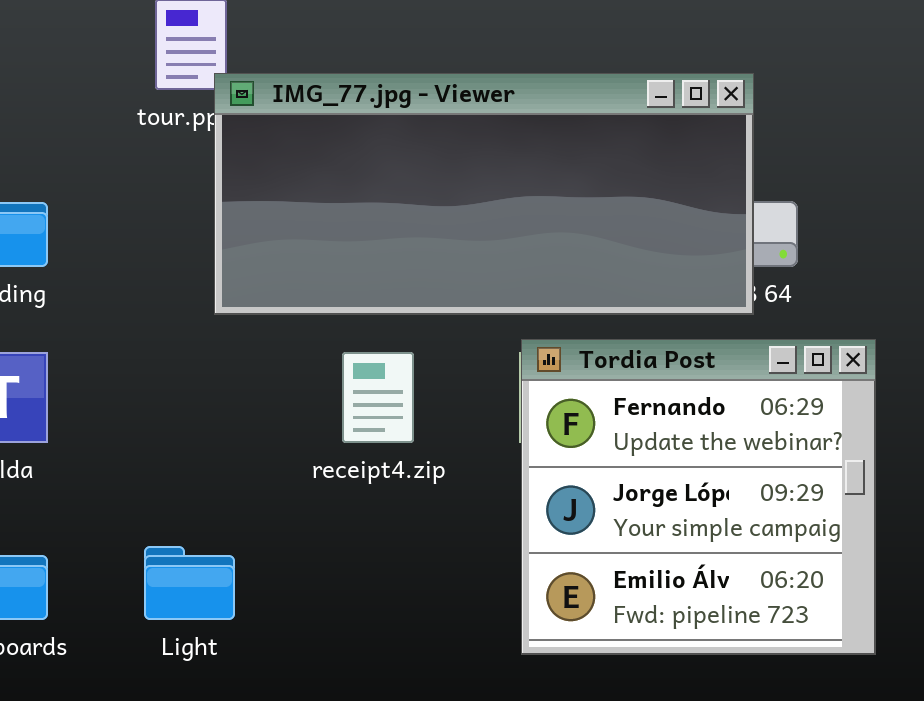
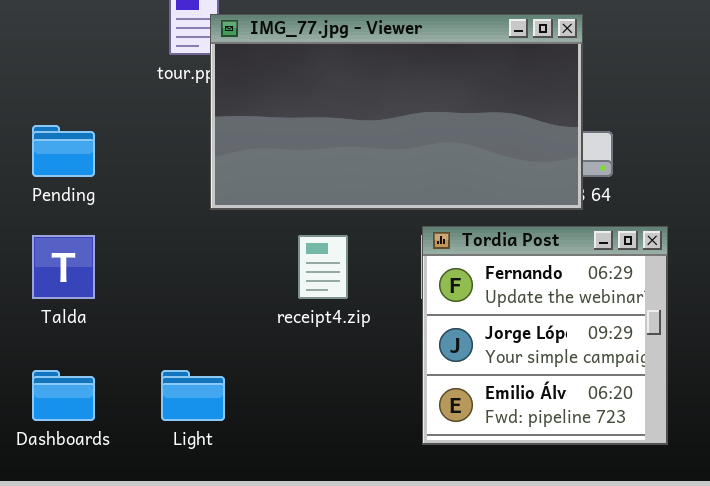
IMG_77.jpg - Viewer: [214,73,754,315] -> [210,14,583,210], resized

